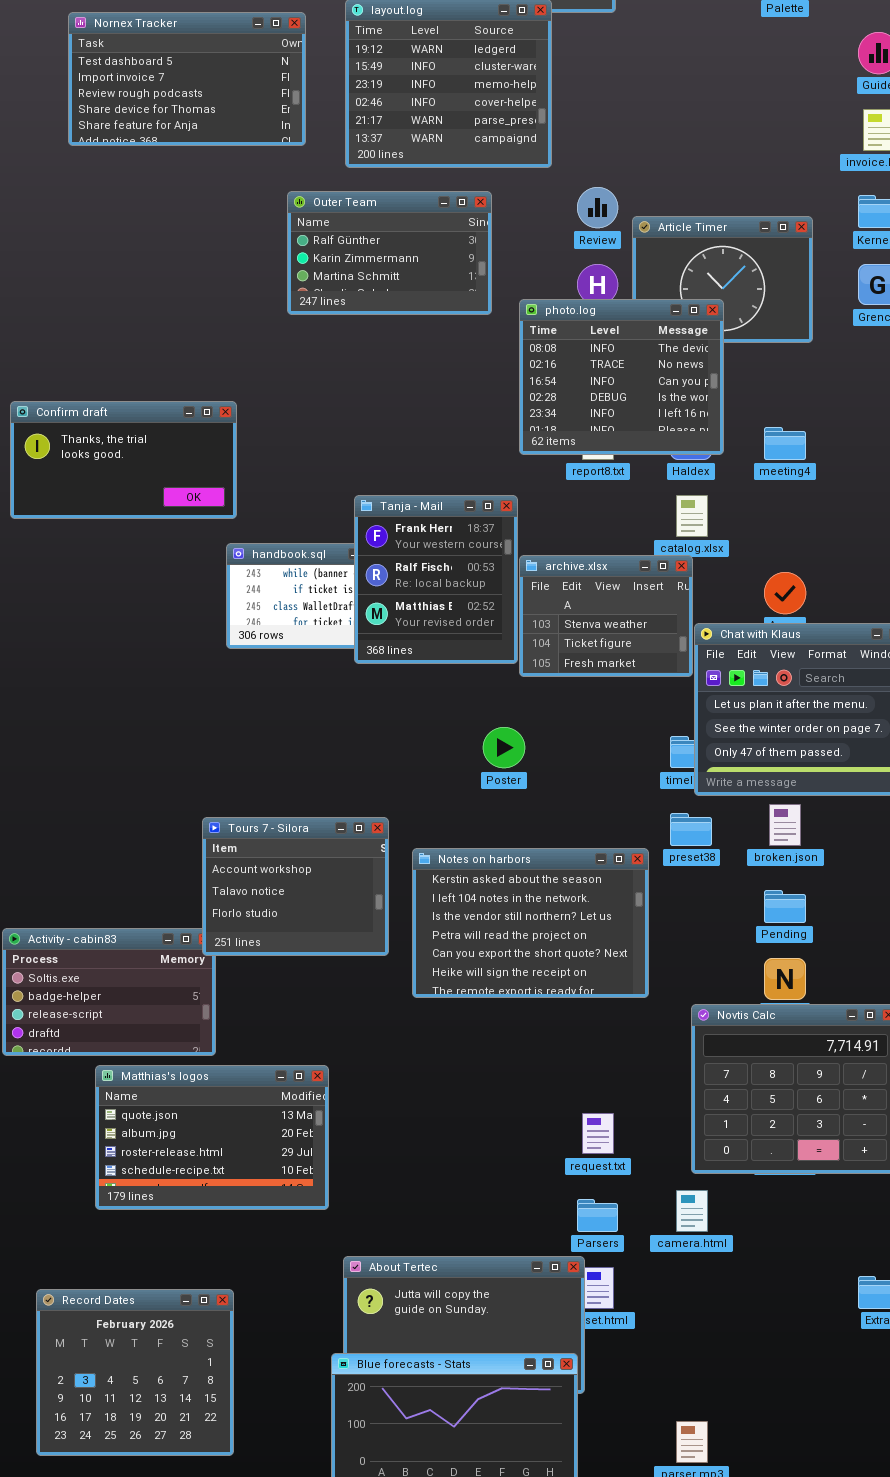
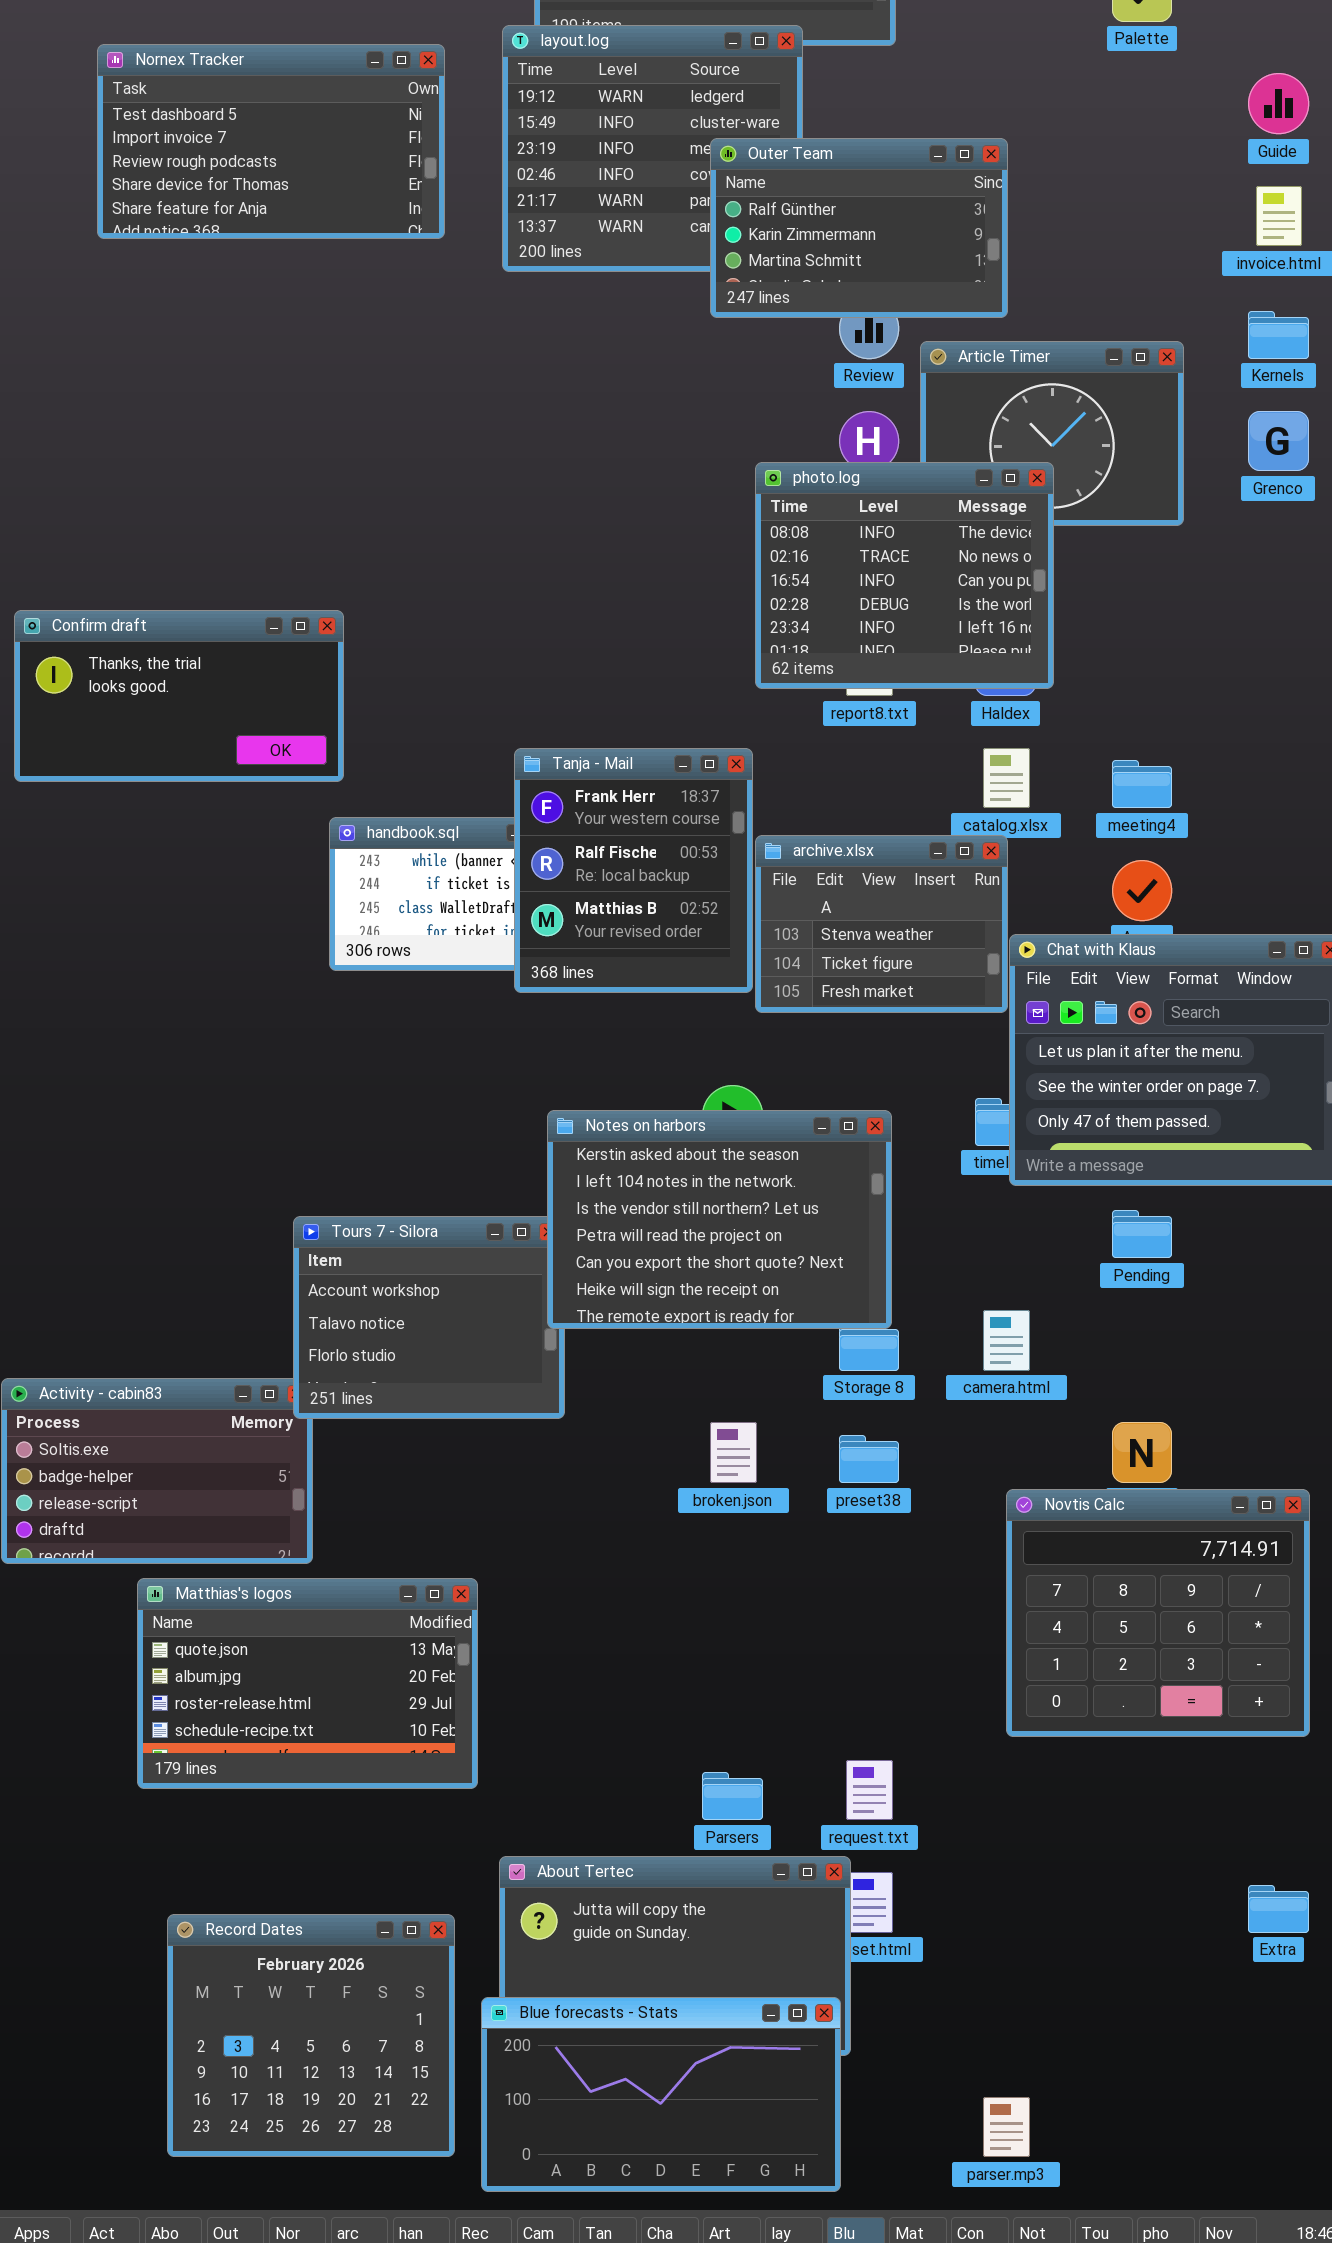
Outer Team: [287,191,492,315] -> [710,138,1008,318], moved
meeting4: [764,427,806,460] -> [1112,760,1172,808], moved
broken.json: [769,804,801,846] -> [710,1422,757,1483], moved
preset38: [670,813,712,846] -> [839,1435,899,1483], moved
Notes on harbors: [412,848,649,998] -> [547,1110,892,1329], moved
Pending: [764,890,806,923] -> [1112,1210,1172,1258], moved
request.txt: [582,1113,614,1154] -> [846,1760,893,1820], moved
camera.html: [676,1190,708,1232] -> [983,1310,1030,1371], moved
Parsers: [577,1199,618,1232] -> [702,1772,763,1820], moved
Record Dates: [36,1289,234,1456] -> [167,1914,455,2157], moved

